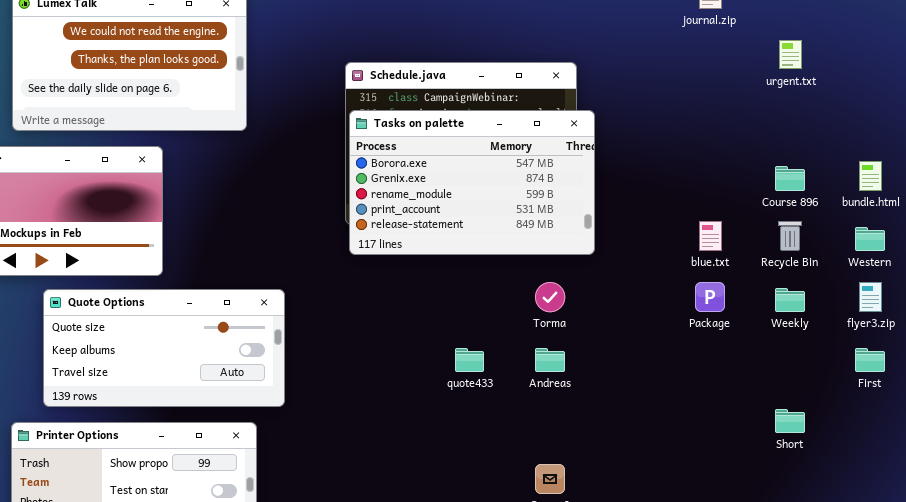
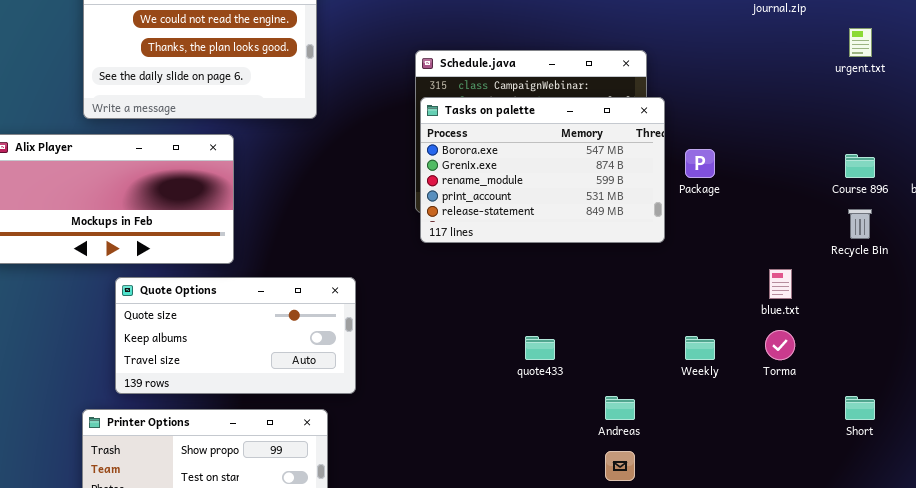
blue.txt: [699,221,722,251] -> [769,269,792,299], moved
Torma: [535,282,565,312] -> [765,330,795,360], moved
Package: [695,282,725,312] -> [685,149,715,178], moved
Weekly: [775,288,805,312] -> [685,336,715,360], moved
Andreas: [535,348,565,372] -> [605,396,635,420], moved

